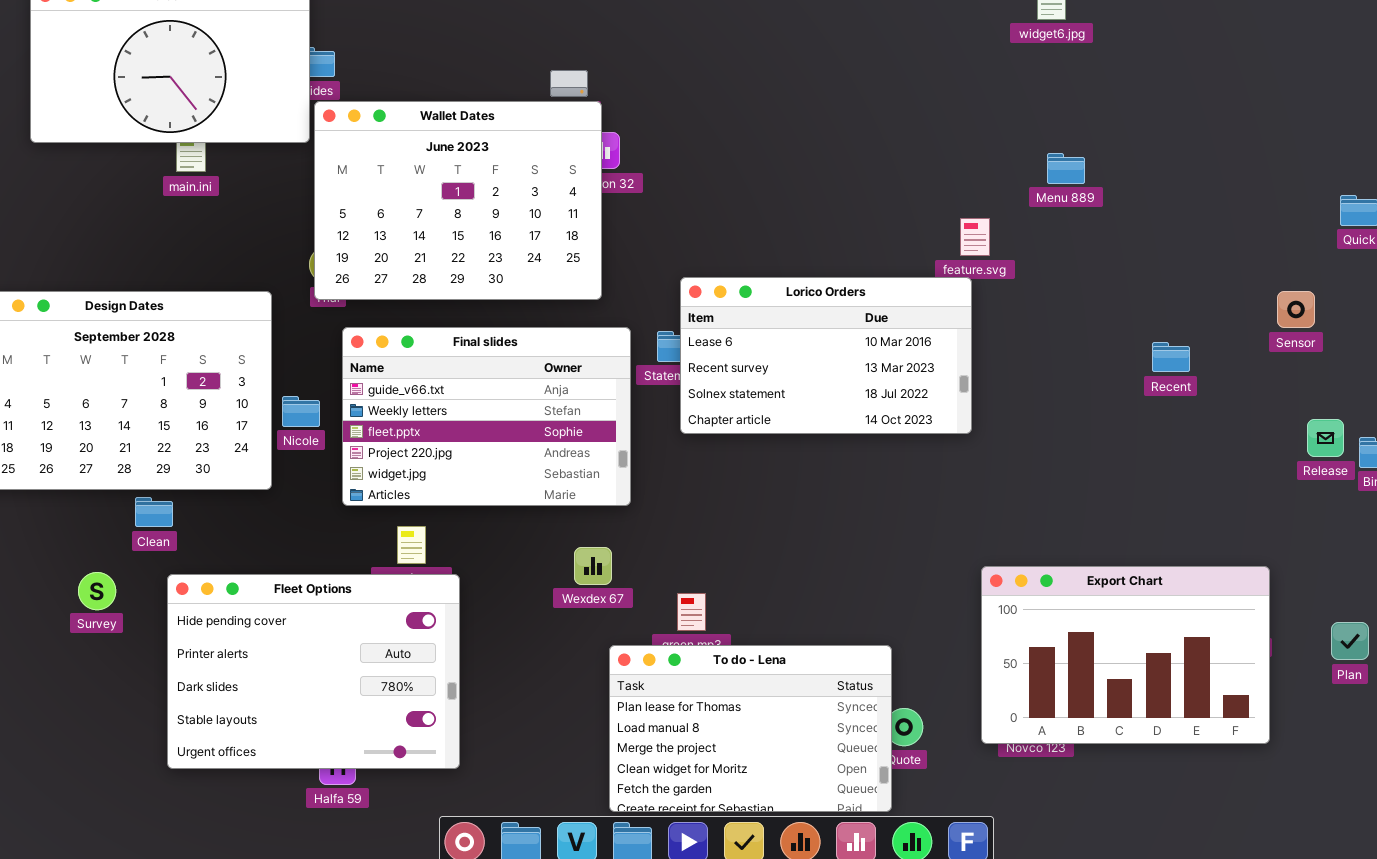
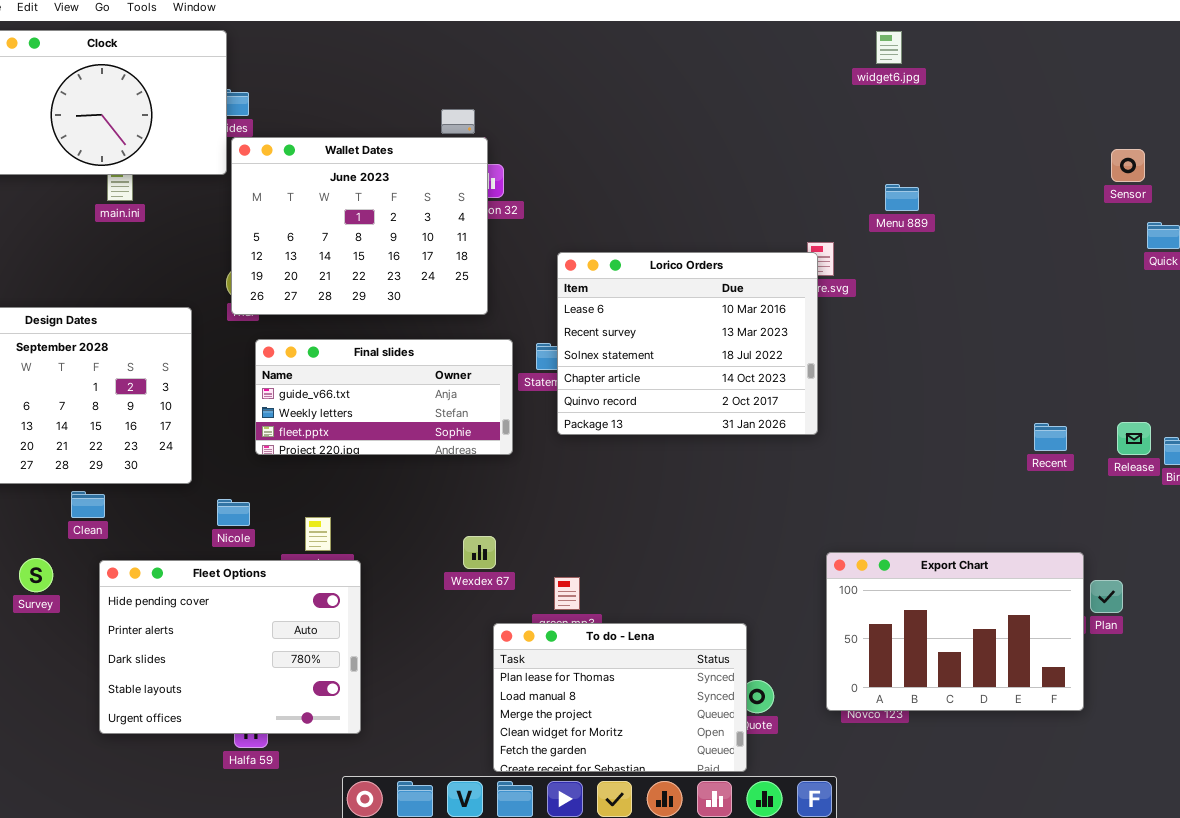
Lorico Orders: [680,277,972,434] -> [557,252,818,435], resized
Sensor: [1277,291,1315,328] -> [1111,149,1145,182], moved
Final slides: [342,327,631,506] -> [255,339,513,455], resized
Recent: [1152,342,1190,372] -> [1034,423,1067,451], moved
Nicole: [282,396,320,427] -> [217,499,250,526], moved
Plan: [1331,622,1369,660] -> [1090,580,1123,613], moved

